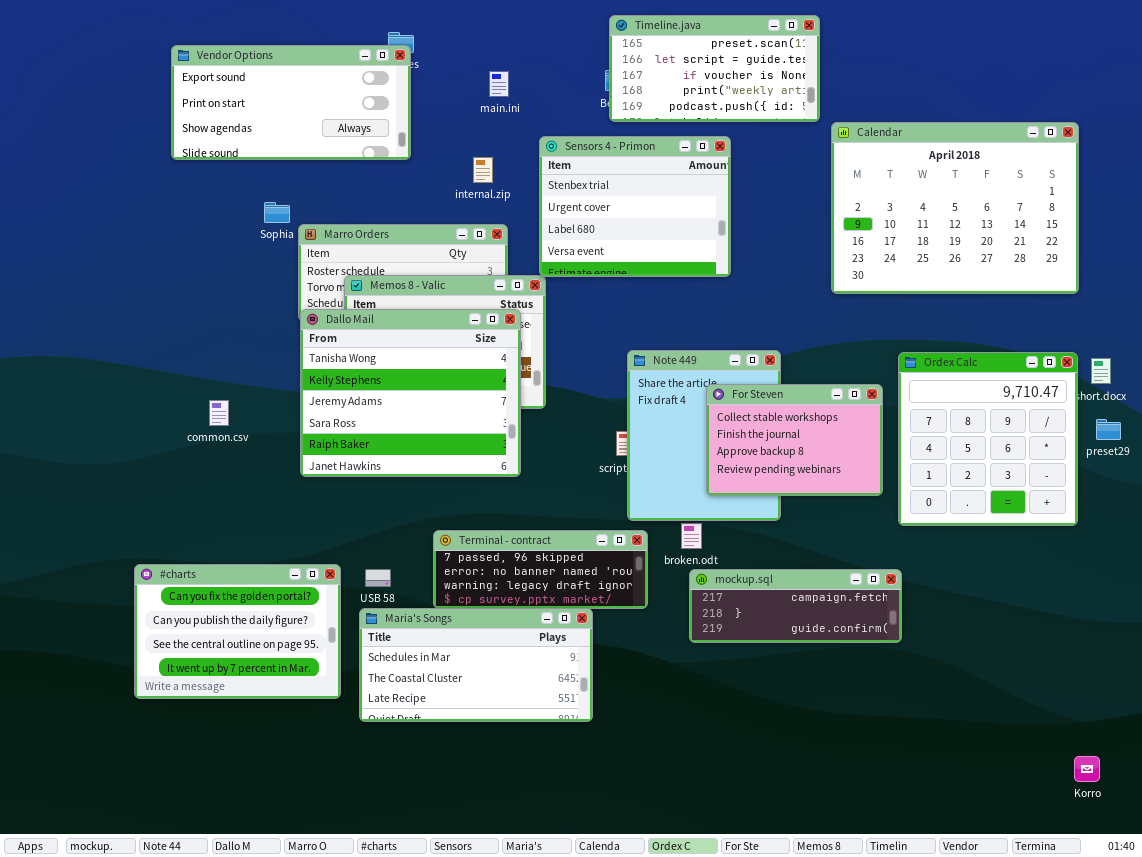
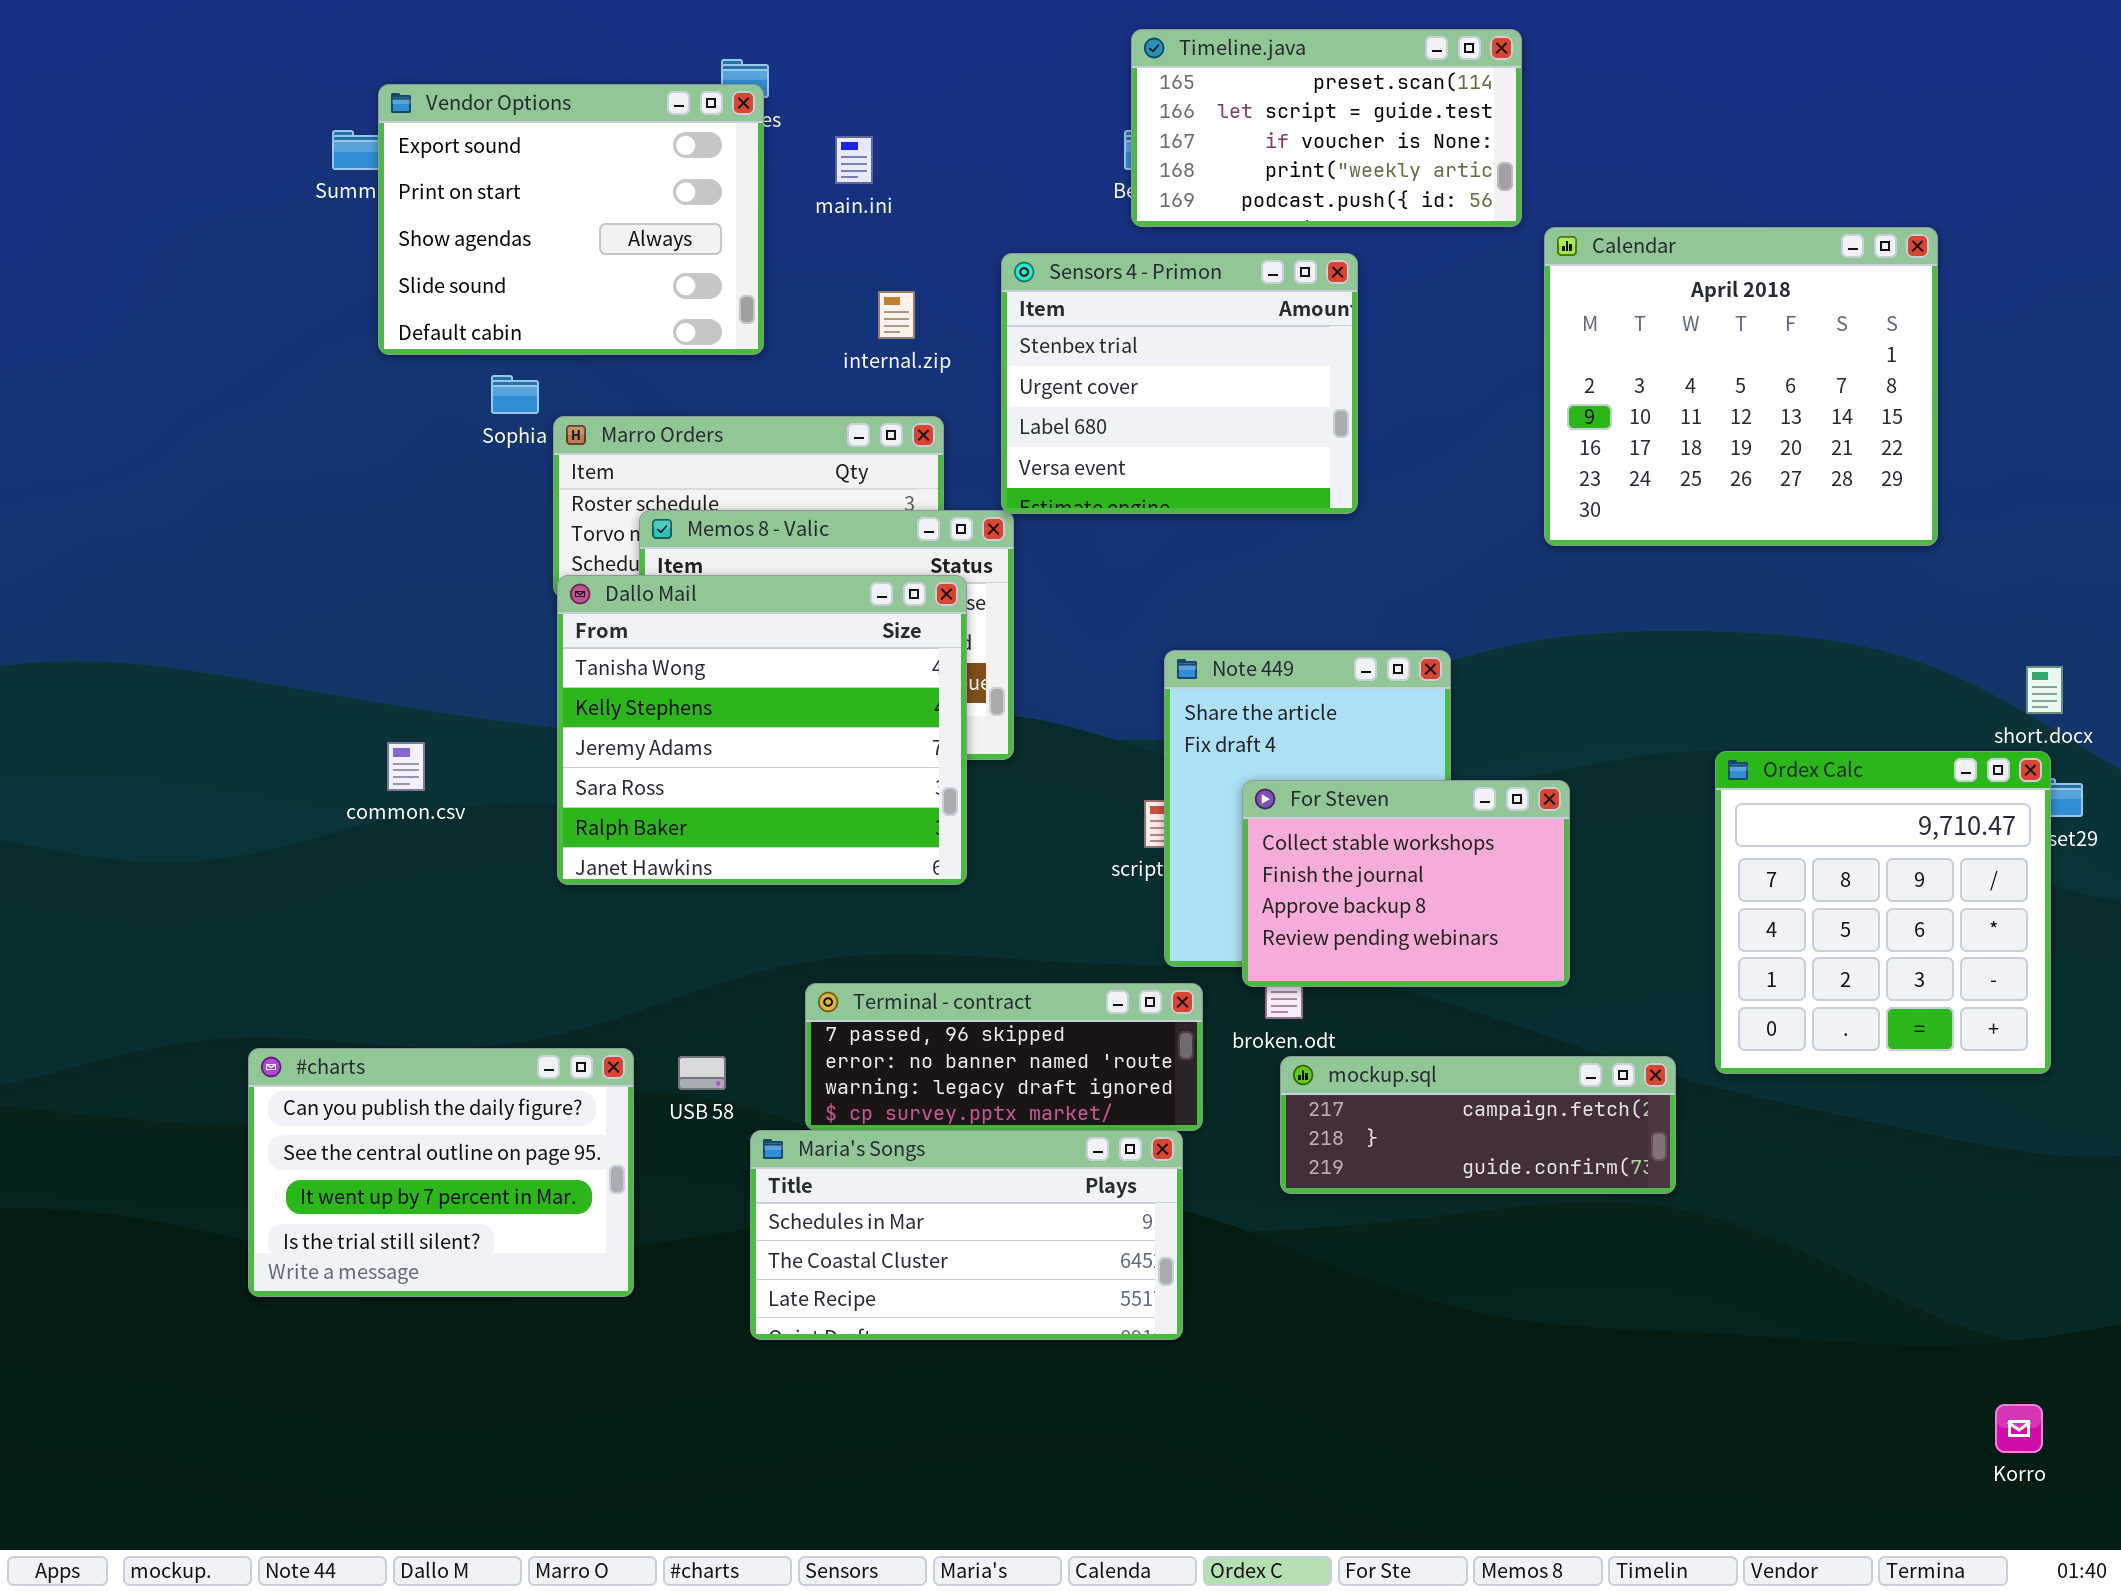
Vendor Options: [171,45,411,160] -> [378,84,764,355], resized
main.ini: [489,71,509,97] -> [835,136,873,184], moved
Calendar: [831,122,1079,294] -> [1544,227,1938,546], resized
Ordex Calc: [898,352,1078,526] -> [1715,751,2051,1074], moved
For Steven: [706,384,883,496] -> [1242,780,1570,987], moved
#charts: [134,564,341,699] -> [248,1048,634,1297], scrolled down 1 row
Maria's Songs: [359,608,593,722] -> [750,1130,1183,1340], moved

